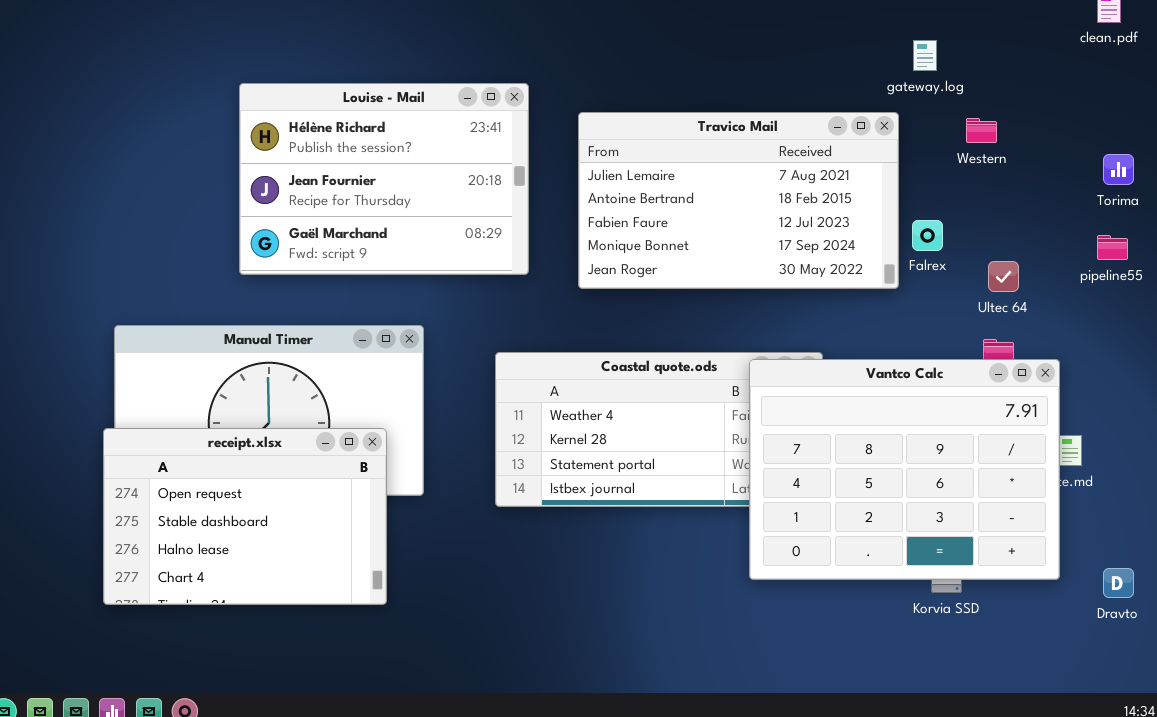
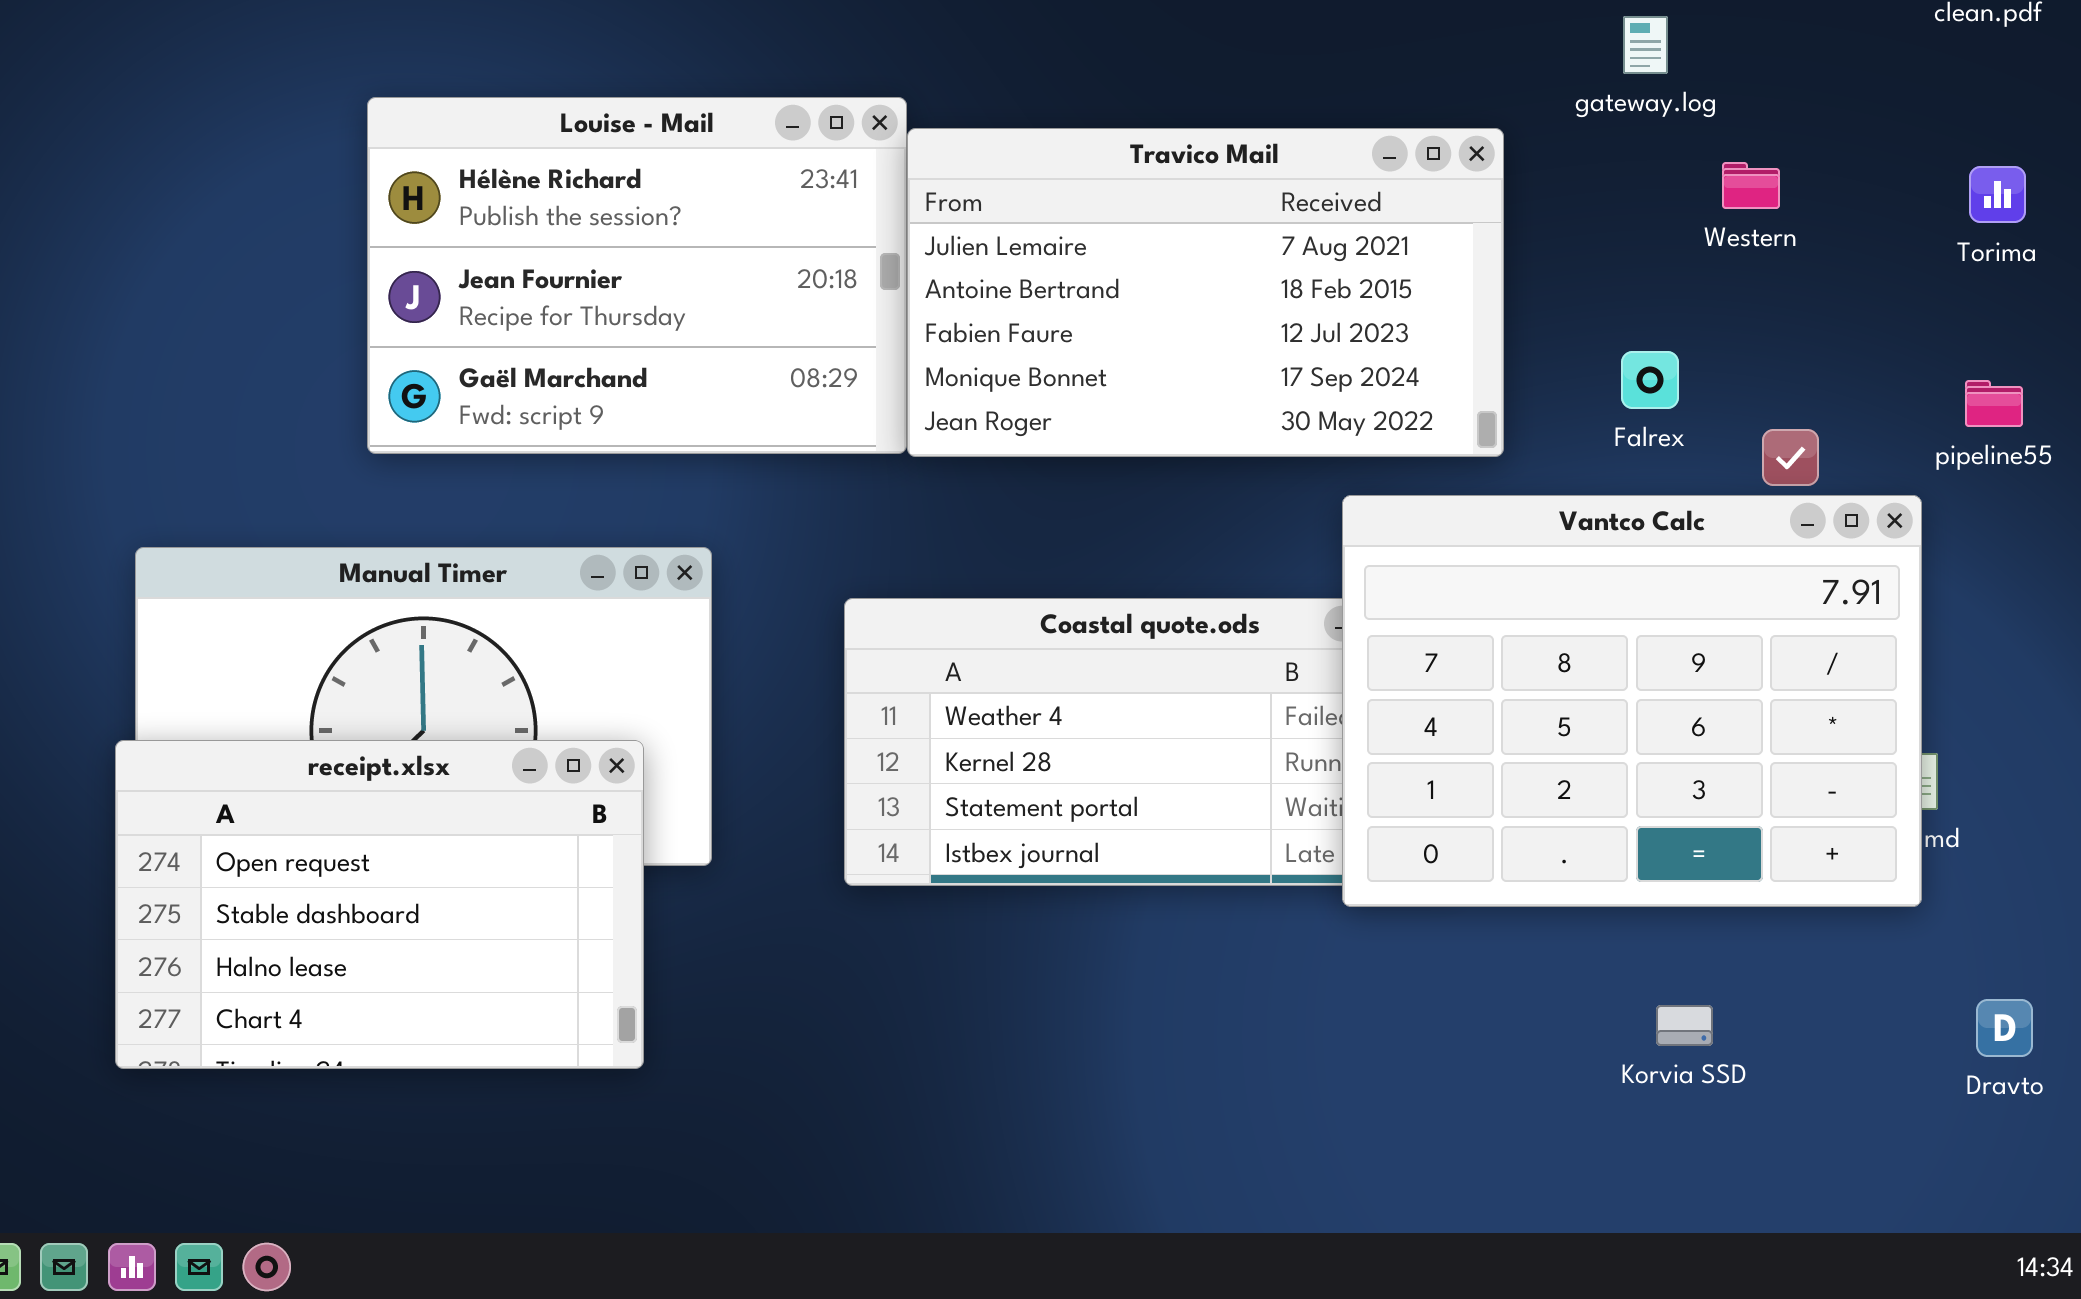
Travico Mail: [578,112,899,289] -> [907,128,1504,457], moved
Torima: [1103,154,1134,185] -> [1969,166,2026,223], moved
Vantco Calc: [749,359,1060,580] -> [1342,495,1922,907], moved

